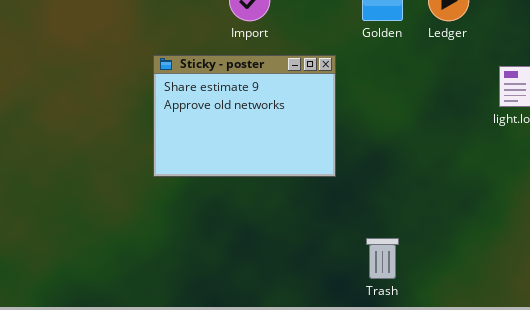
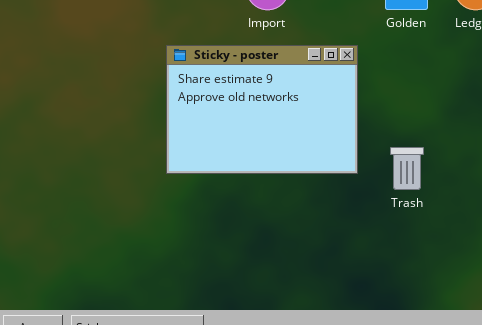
Trash: [366,238,399,279] -> [390,147,424,190], moved

